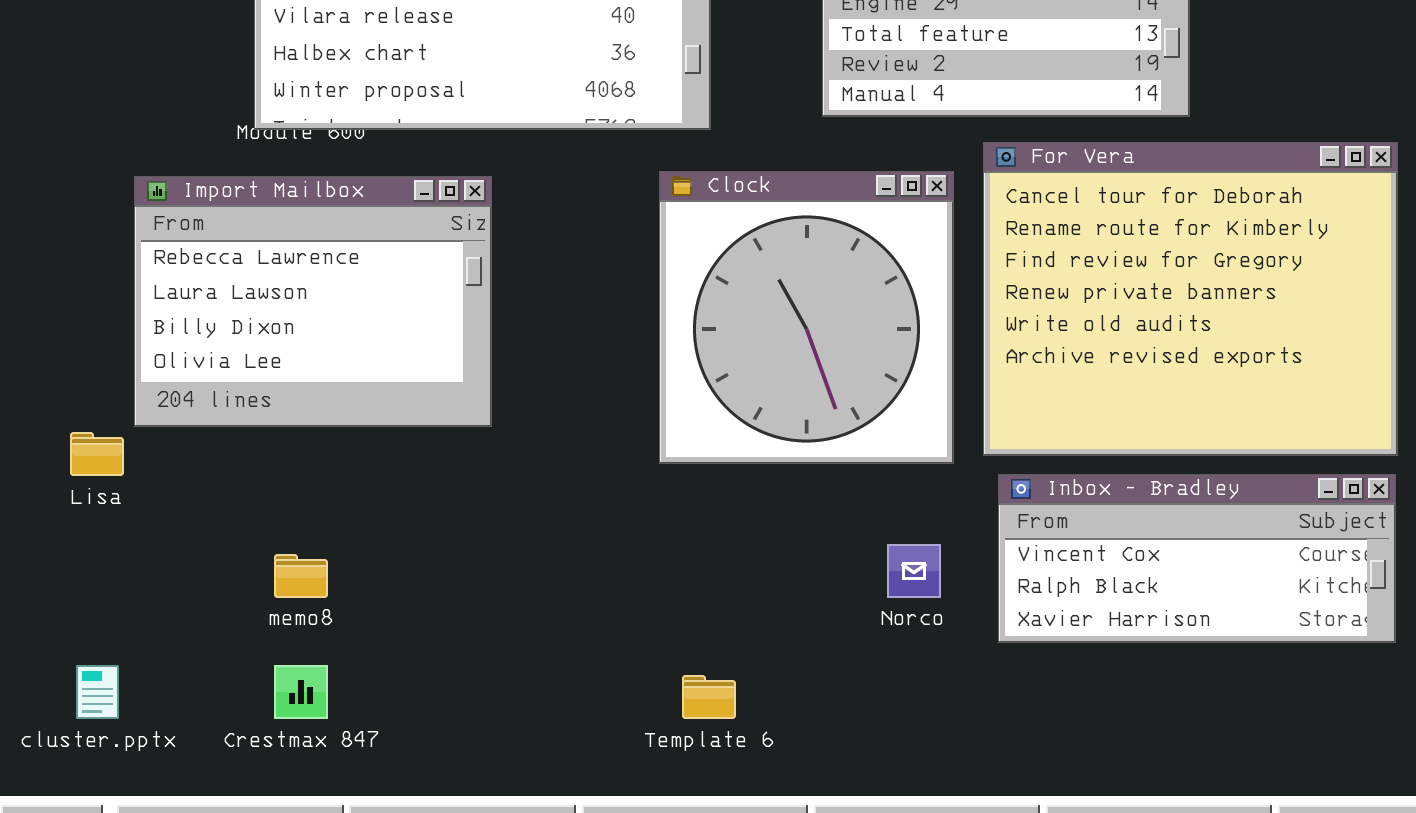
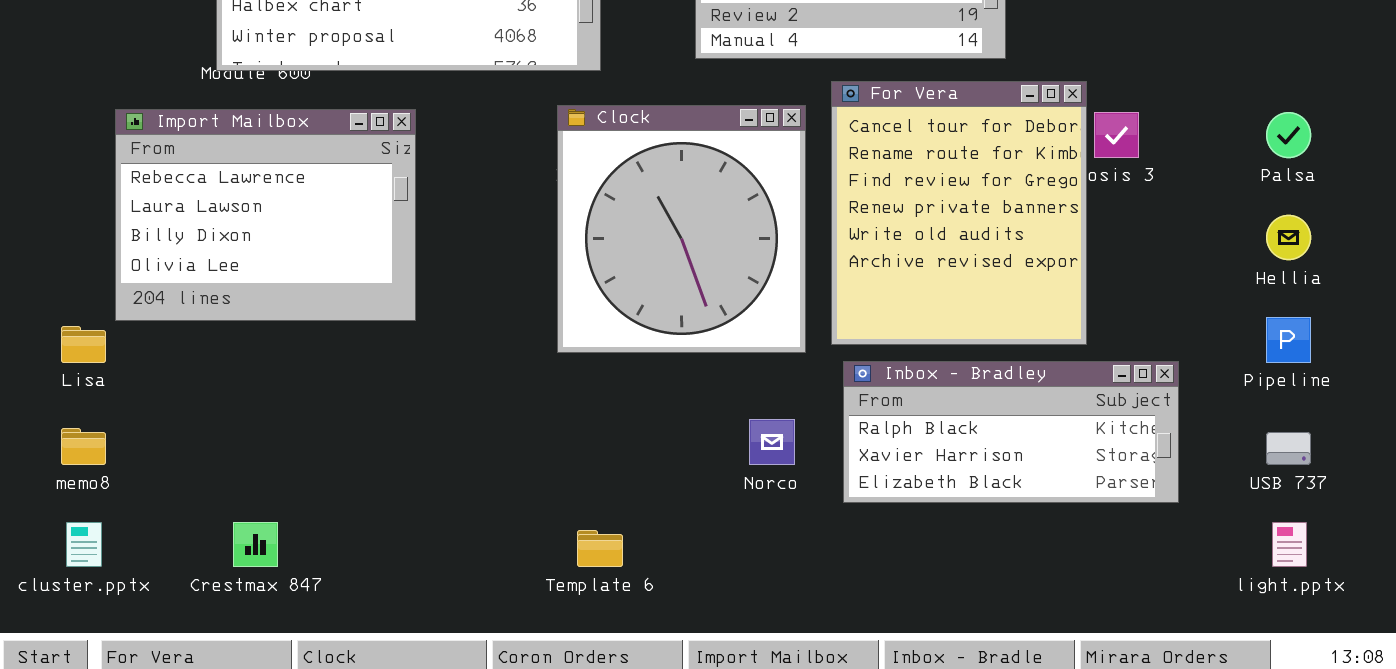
For Vera: [983,142,1398,456] -> [831,81,1087,345], resized
Inbox - Bradley: [998,474,1396,643] -> [843,361,1179,503], scrolled down 1 row
memo8: [274,554,328,598] -> [61,428,106,465], moved

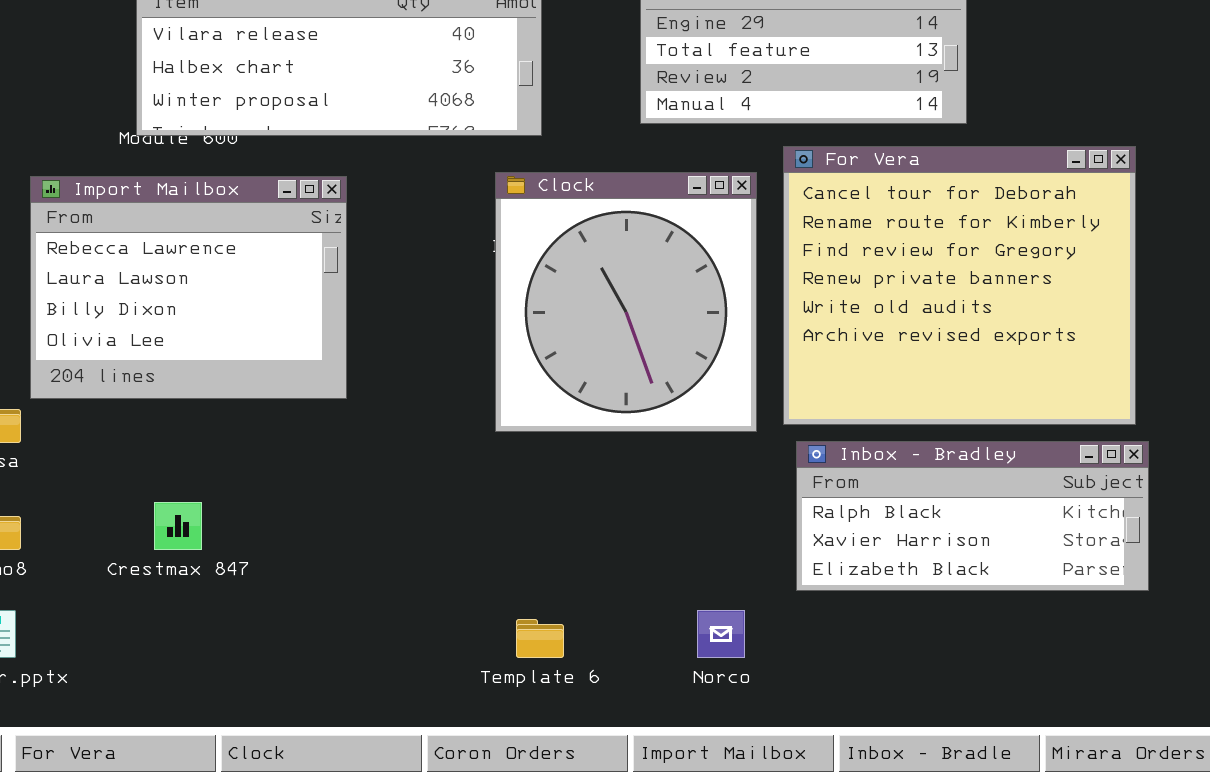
For Vera: [831,81,1087,345] -> [783,146,1136,425], resized
Norco: [749,419,795,465] -> [697,610,745,658], moved
Crestmax 847: [233,522,278,567] -> [154,502,202,550], moved

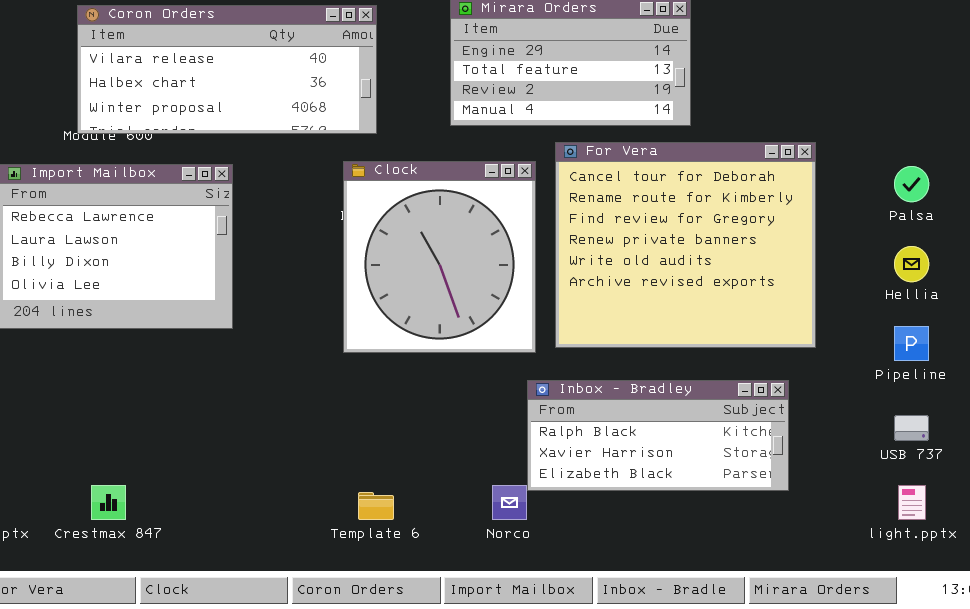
Inbox - Bradley: [796,441,1149,591] -> [527,380,789,491], moved
Crestmax 847: [154,502,202,550] -> [91,485,126,520], moved

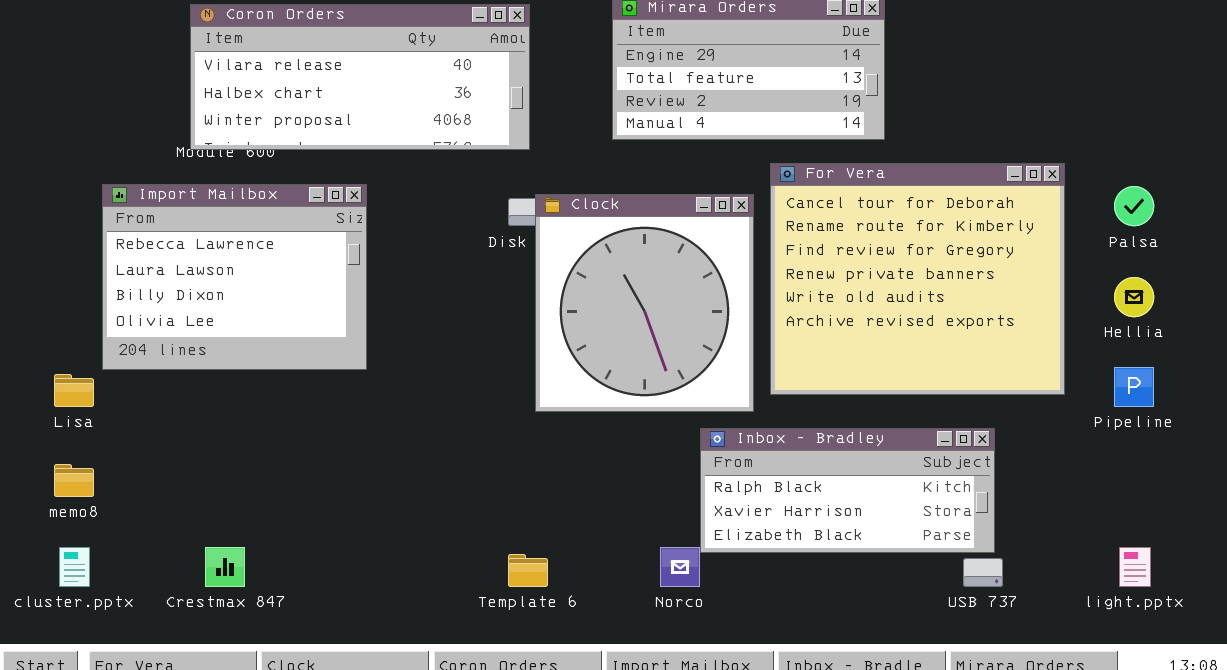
For Vera: [555,142,816,348] -> [770,163,1065,395], moved
Clock: [343,161,536,353] -> [535,194,754,412], moved
USB 737: [894,415,929,441] -> [963,558,1003,587], moved

